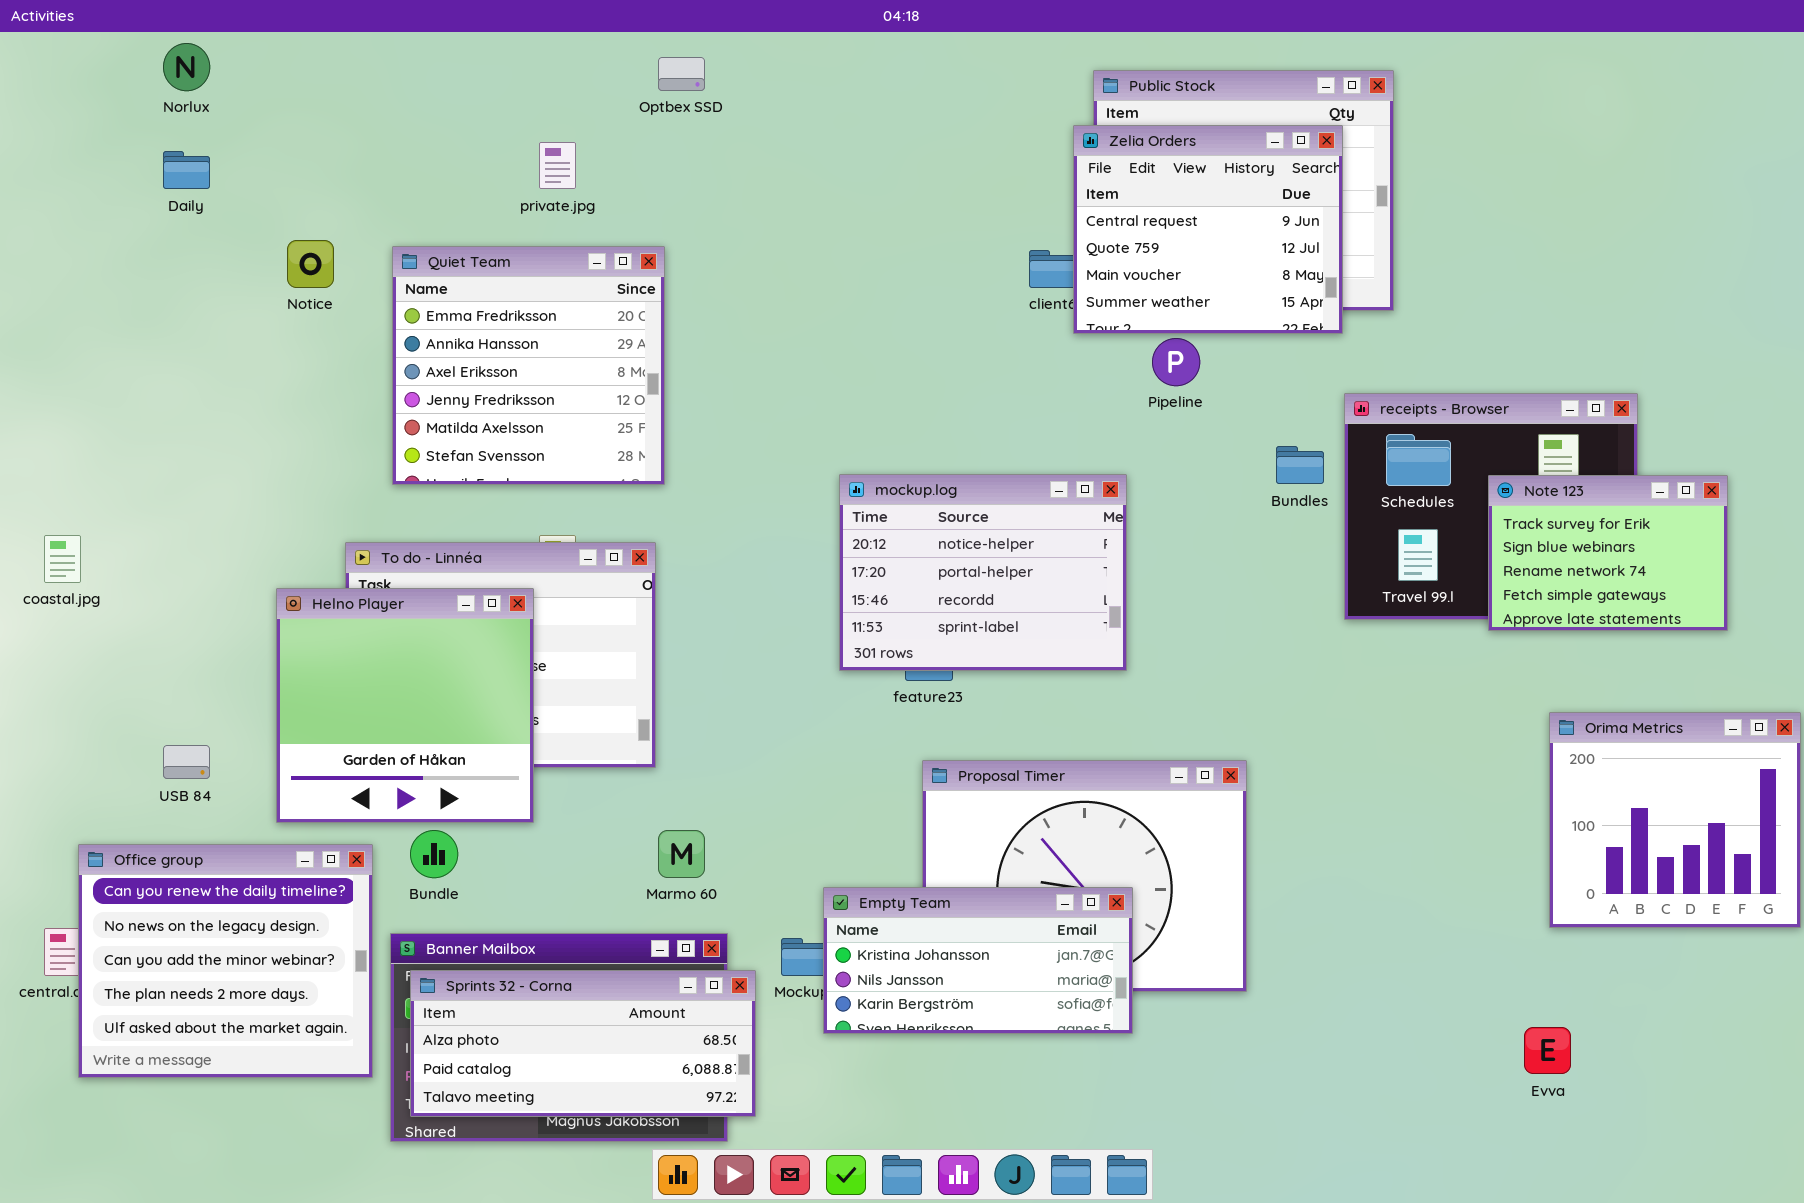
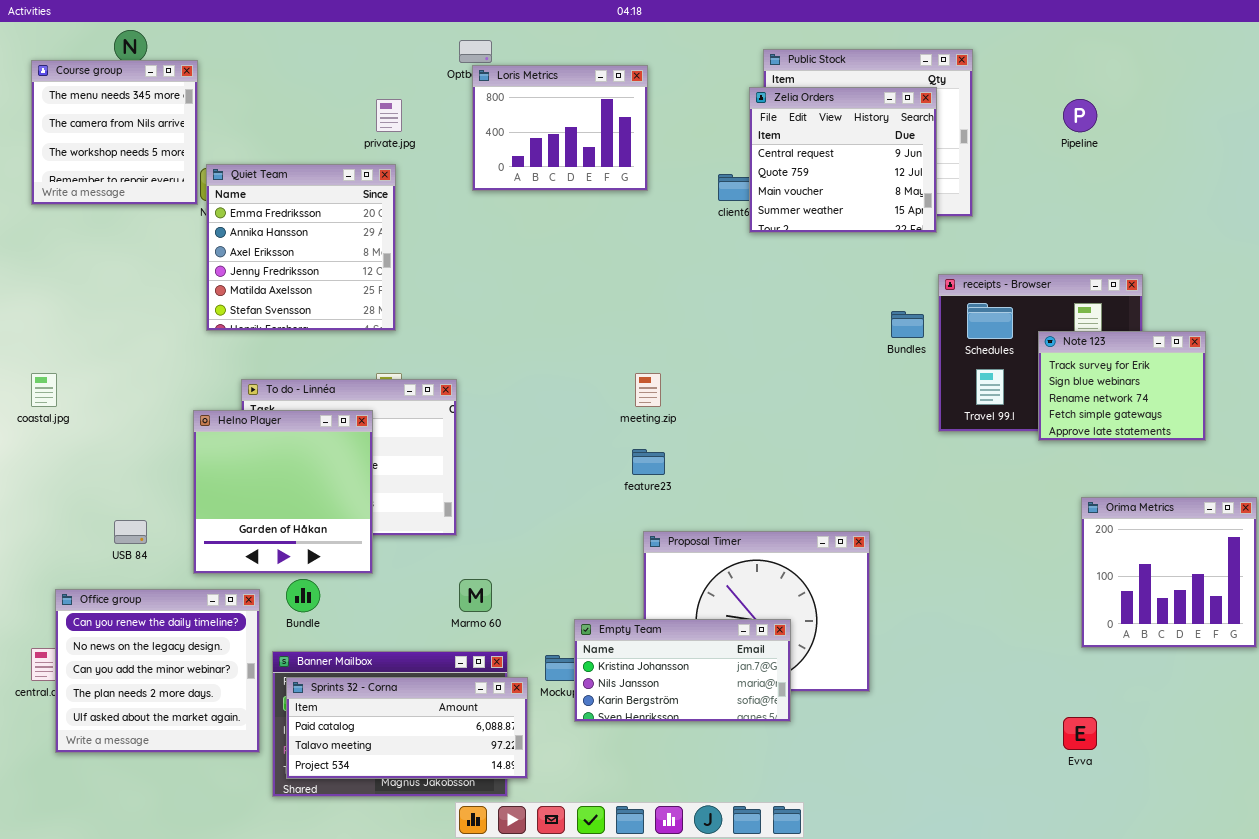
Course group: none -> [31,60,198,205], opened
Loris Metrics: none -> [472,65,648,191], opened
Quiet Team: [392,246,665,485] -> [206,164,396,331], moved
Pipeline: [1152,338,1200,386] -> [1063,99,1097,132], moved
mockup.log: [839,474,1127,671] -> none, closed
Sprints 32 - Corna: [410,970,756,1117] -> [286,677,528,779], scrolled down 1 row

